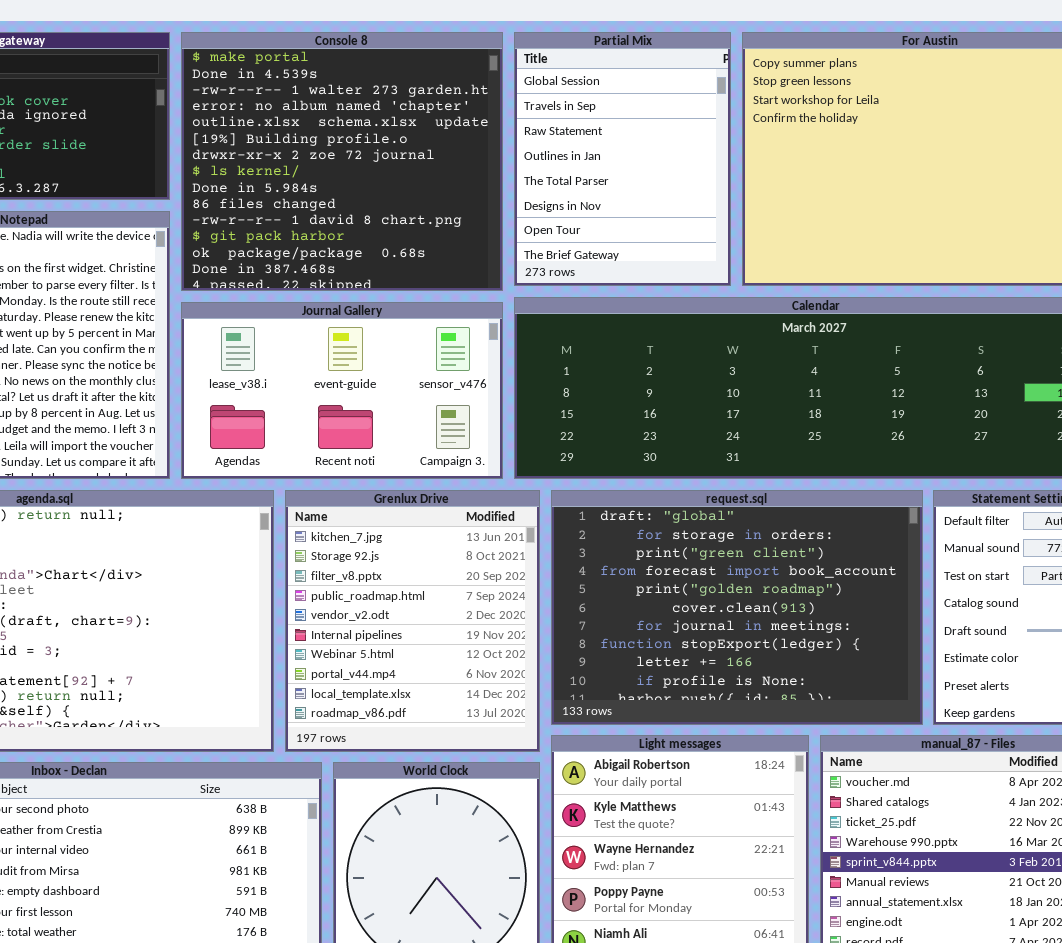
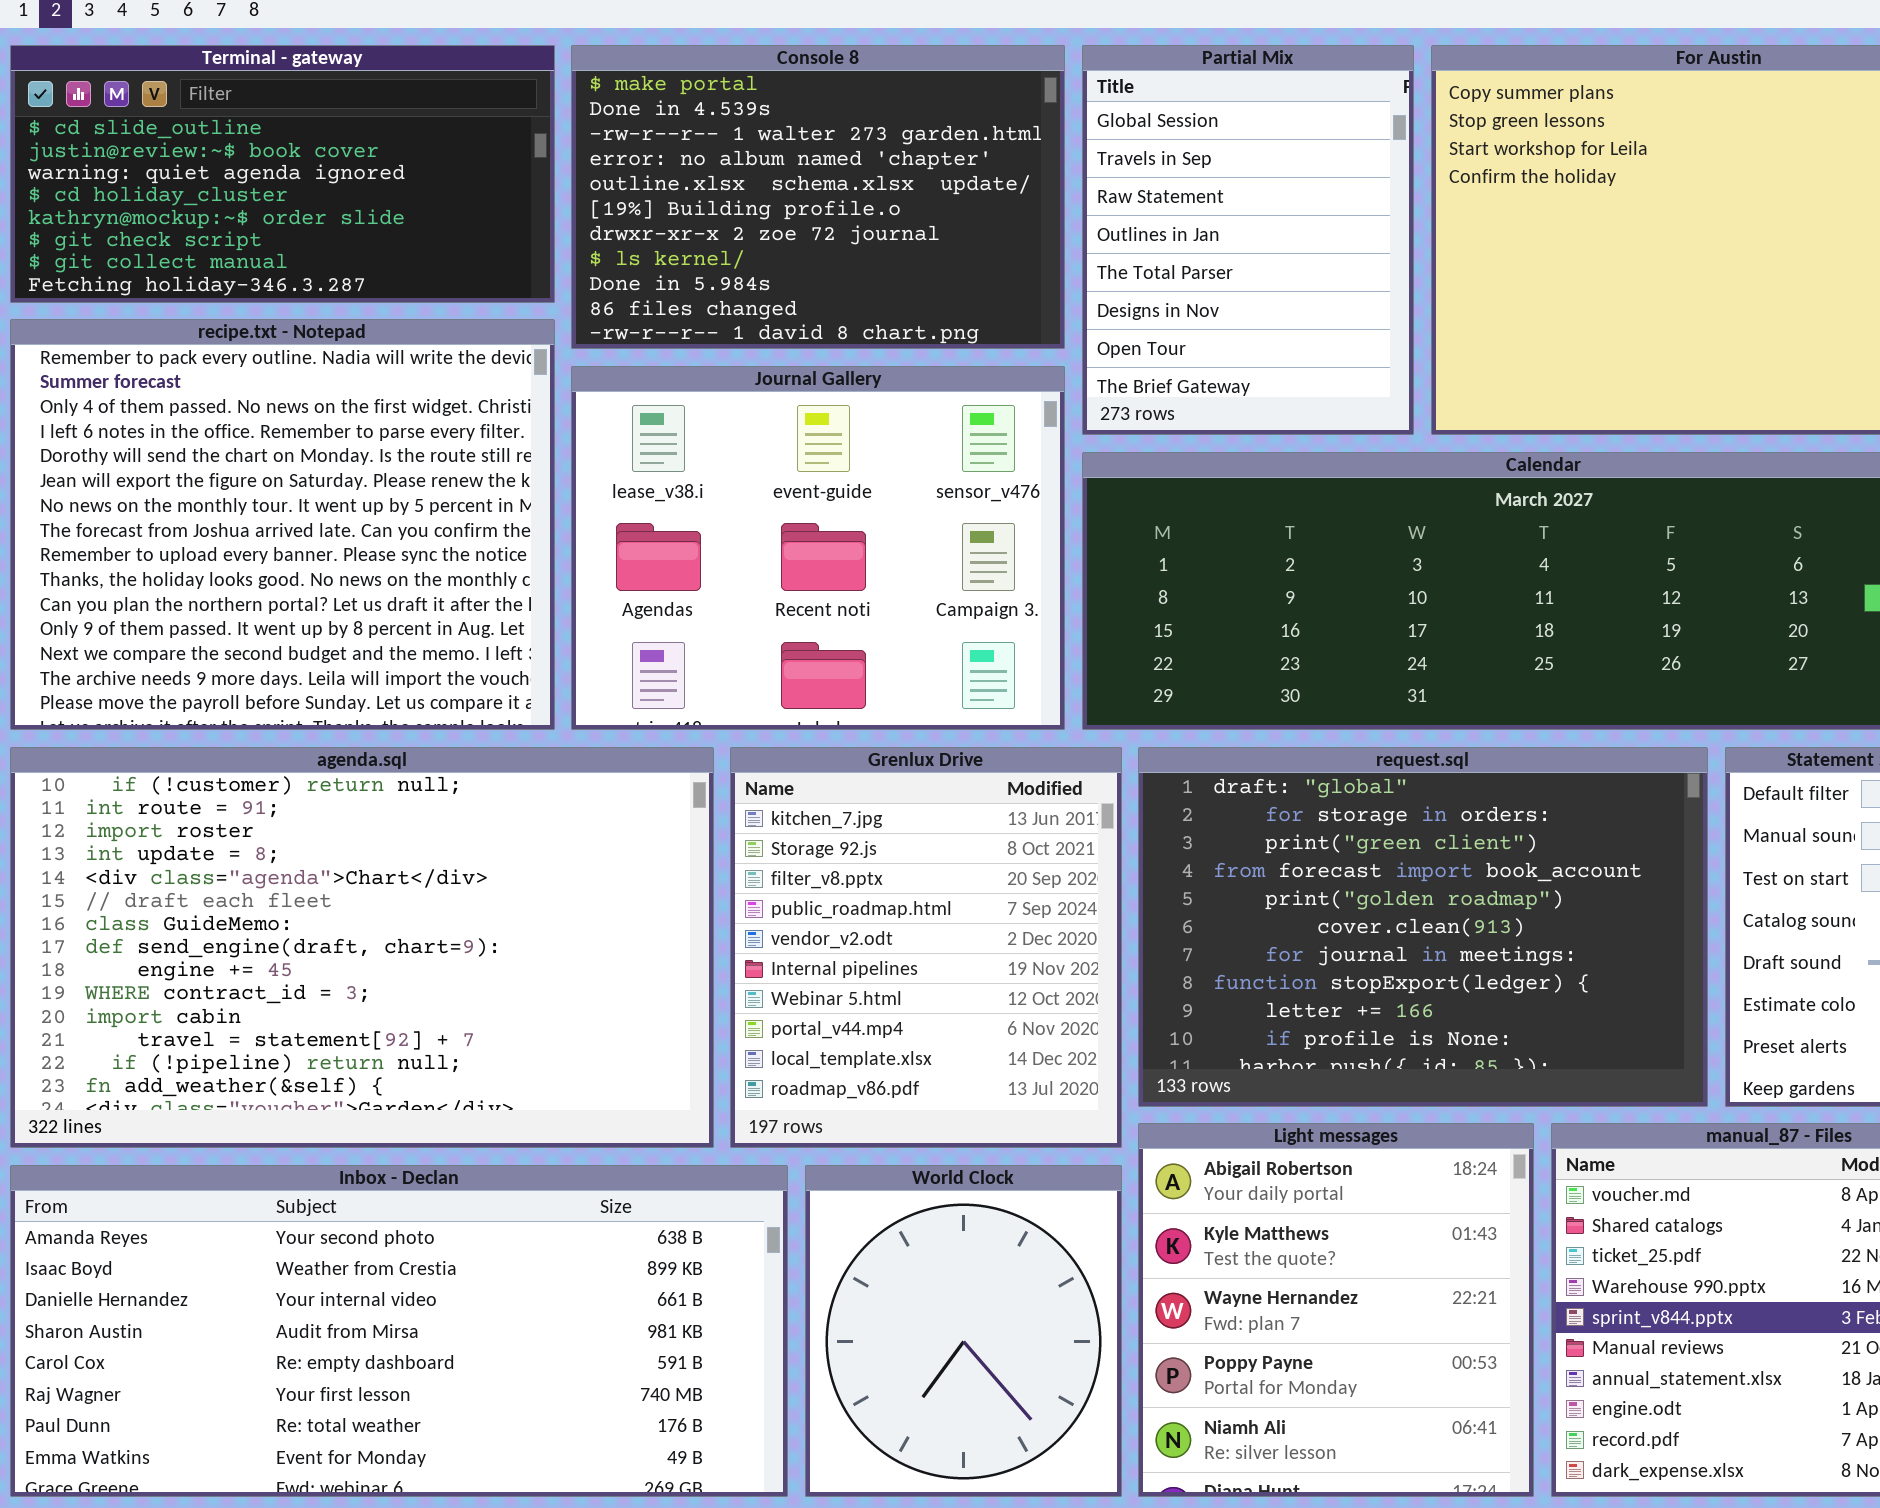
Console 8: [181,32,503,291] -> [571,45,1065,349], resized
Journal Gallery: [181,302,503,479] -> [571,366,1065,730], resized

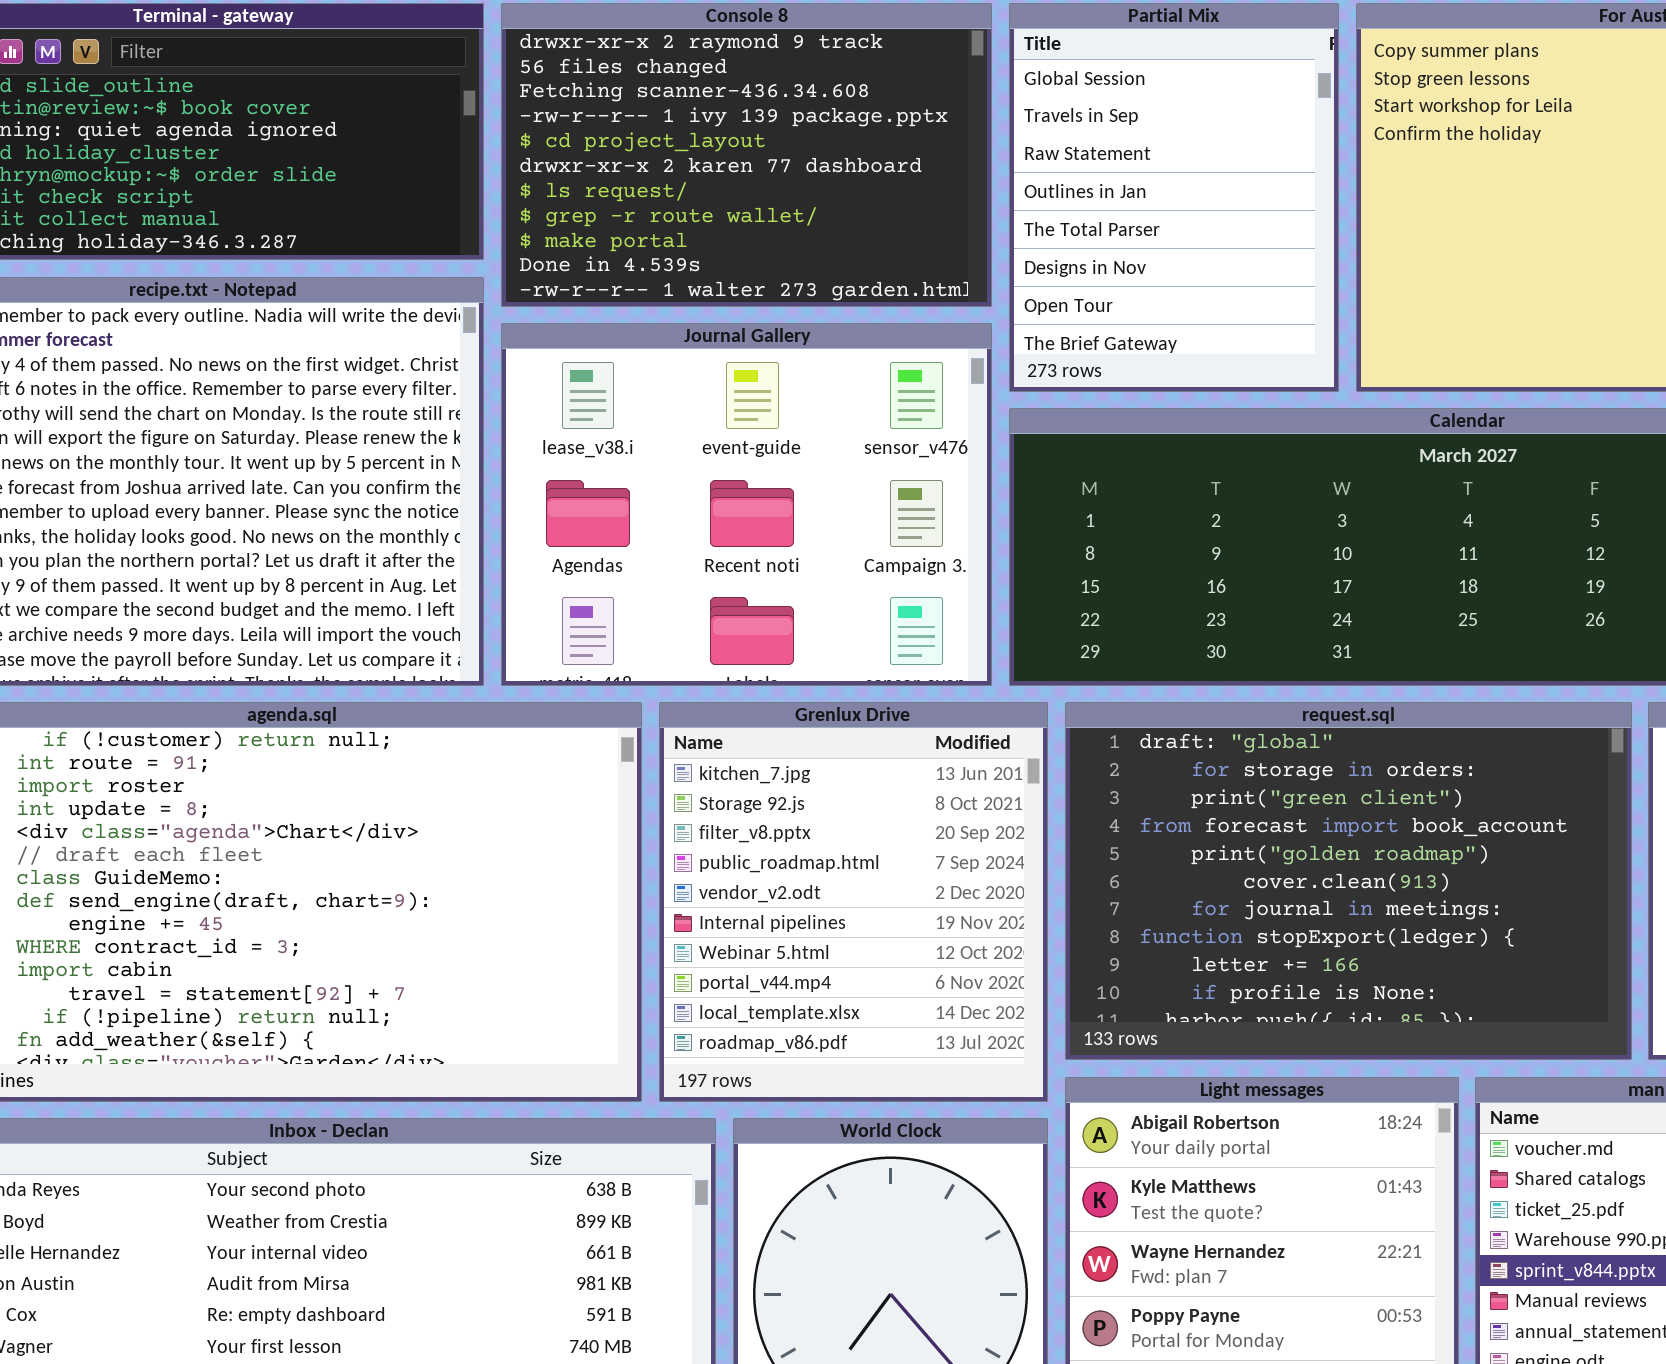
Console 8: [571,45,1065,349] -> [501,3,992,307], scrolled up 8 rows

